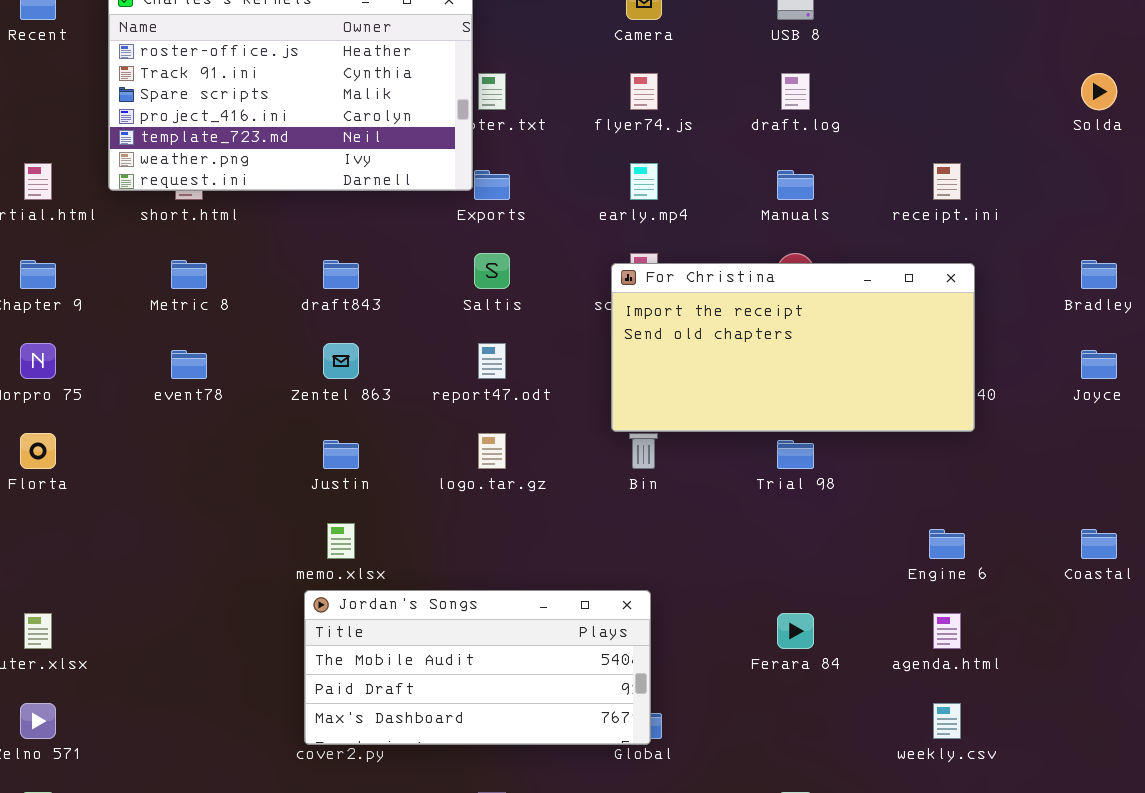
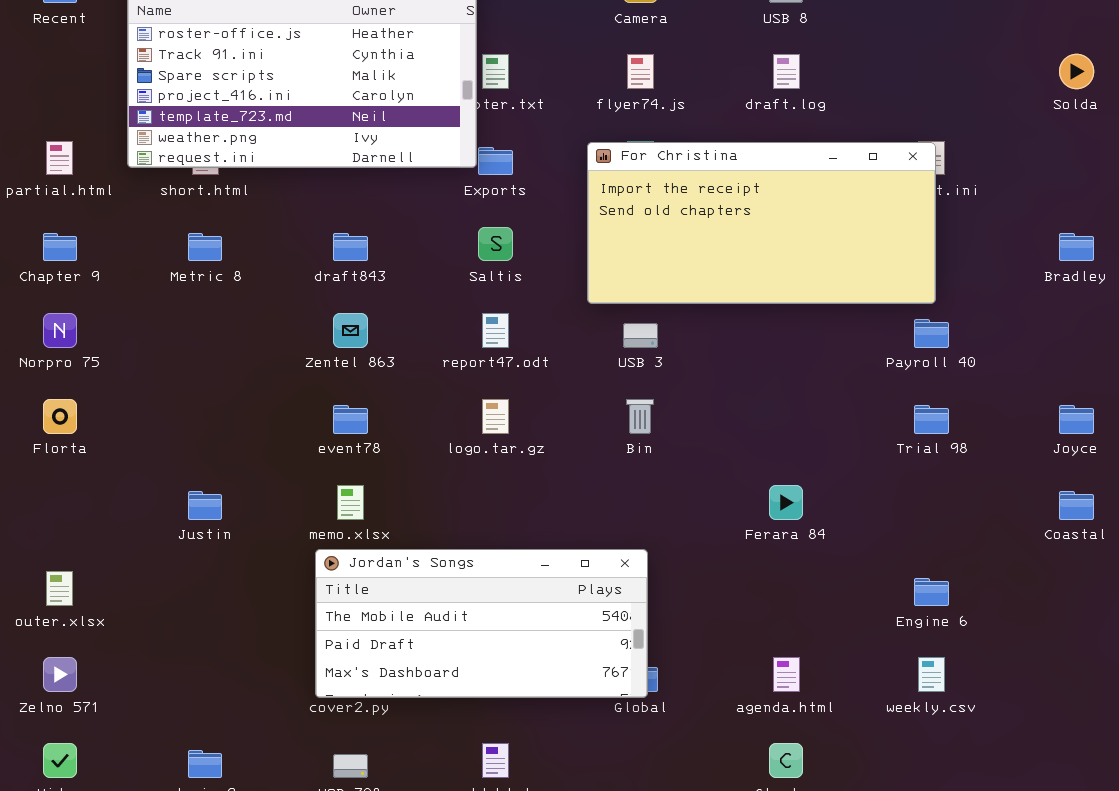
For Christina: [611,263,975,432] -> [587,142,936,304], moved
event78: [171,350,207,379] -> [333,405,368,434], moved
Joyce: [1081,350,1117,379] -> [1059,405,1094,434], moved
Justin: [323,440,359,469] -> [188,491,222,520], moved
Trial 98: [777,440,814,469] -> [914,405,949,434], moved
Engine 6: [929,529,965,559] -> [914,578,949,606], moved
Ferara 84: [777,613,814,649] -> [769,485,803,520], moved
agenda.html: [933,613,961,649] -> [773,657,800,692], moved

